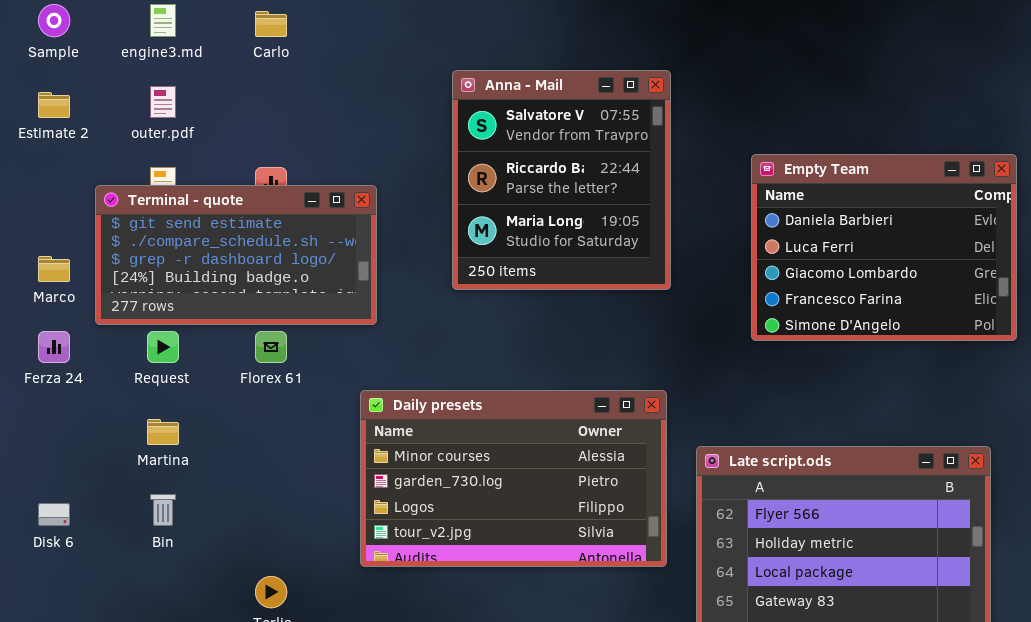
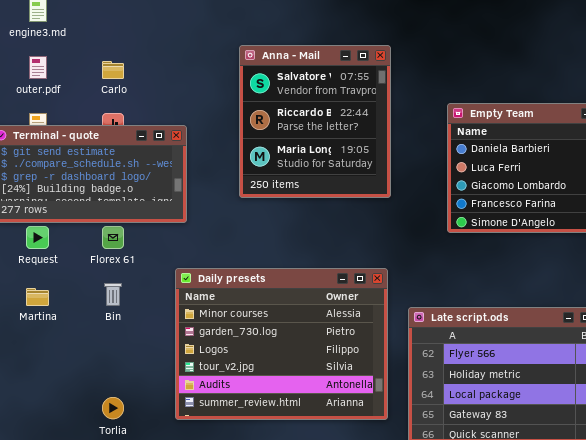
Carlo: [255,11,287,37] -> [102,61,124,79], moved
Daily presets: [360,390,667,567] -> [175,268,388,420], resized
Bin: [150,494,176,526] -> [104,283,122,306], moved

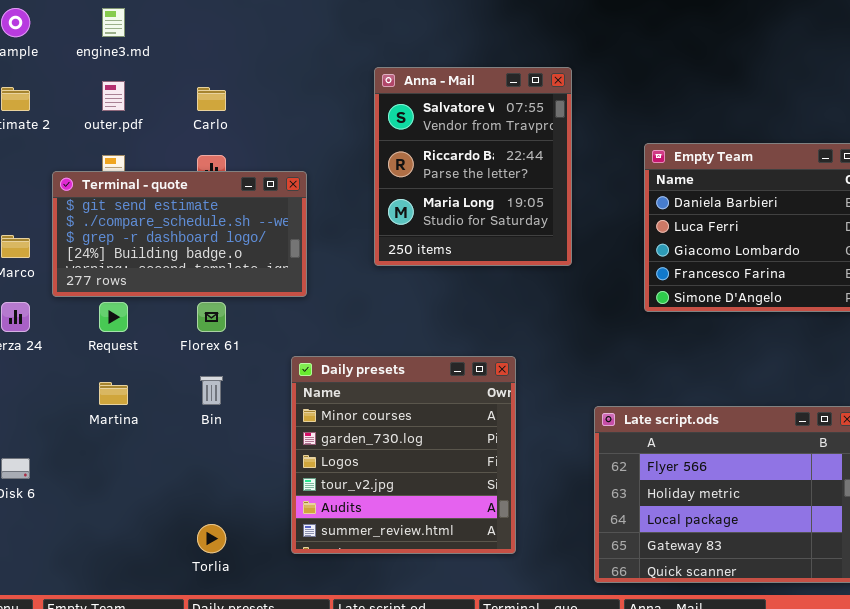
Daily presets: [175,268,388,420] -> [291,356,516,554], resized

